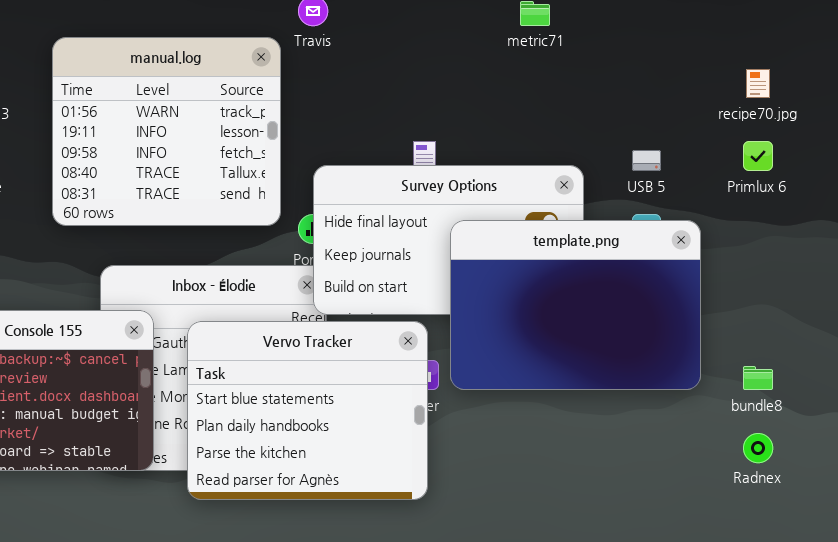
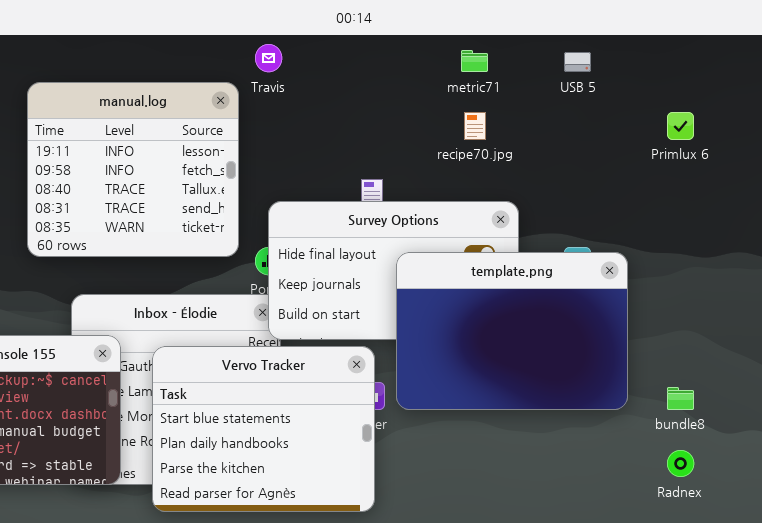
manual.log: [52,37,281,226] -> [27,82,239,257], scrolled down 1 row
recipe70.jpg: [746,69,770,98] -> [464,112,486,140], moved
Primlux 6: [743,141,773,171] -> [667,112,694,140], moved
USB 5: [632,150,661,171] -> [564,52,591,72], moved

